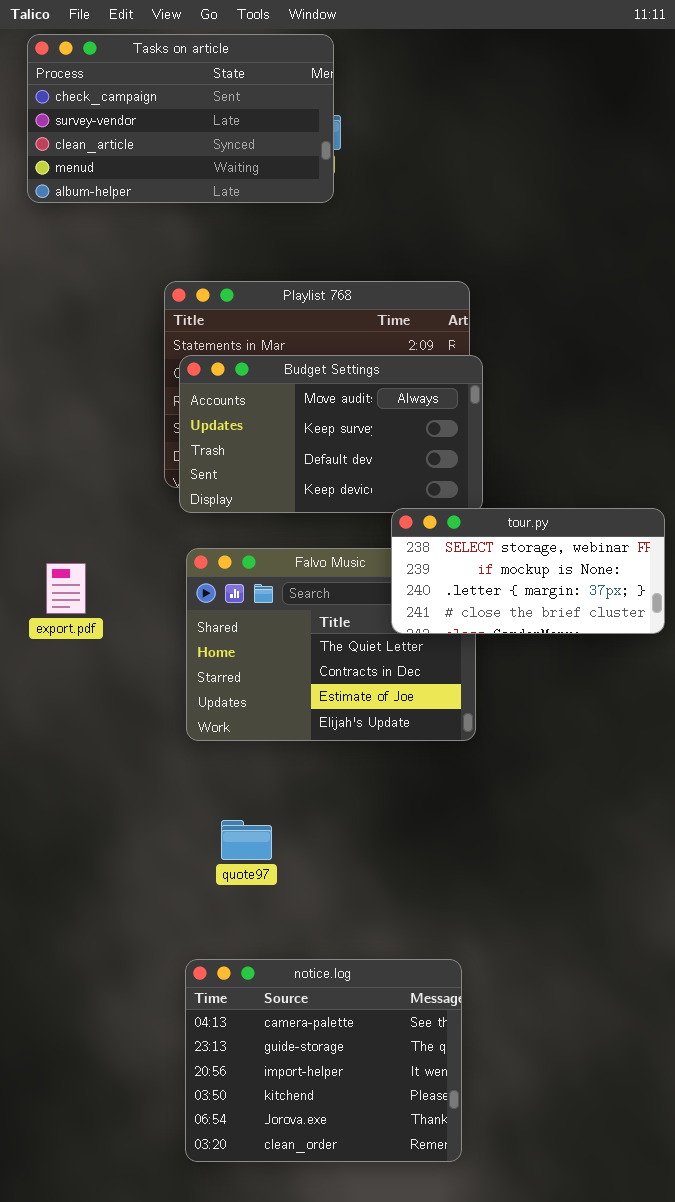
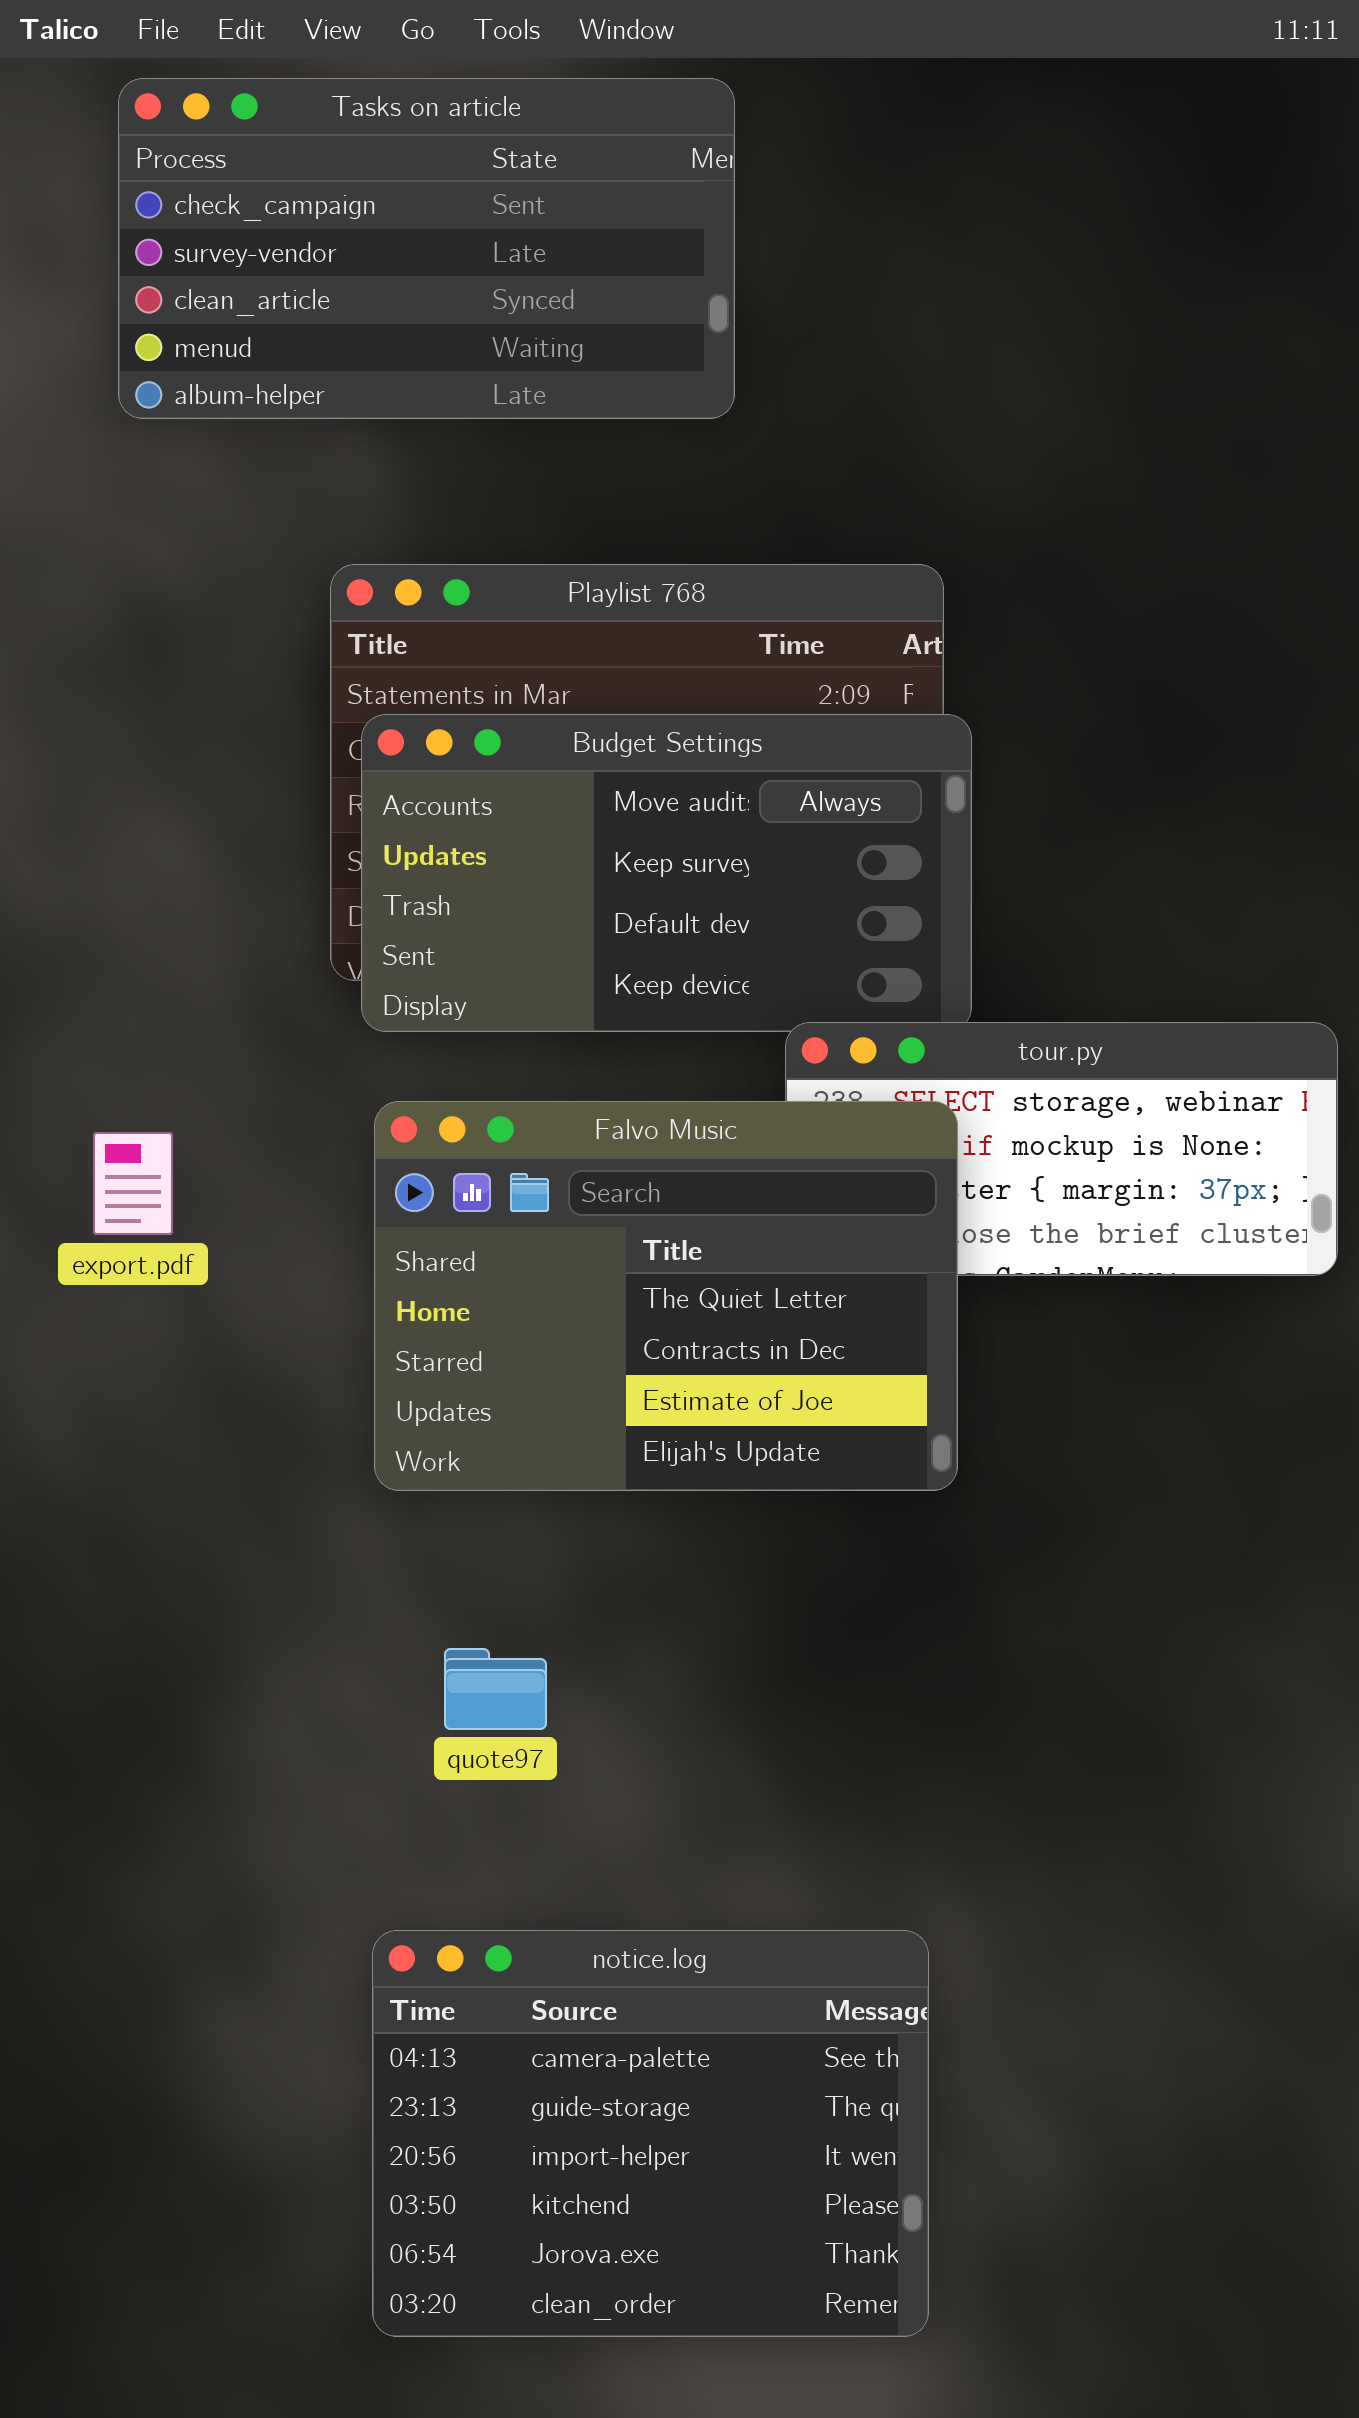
Tasks on article: [27,34,334,203] -> [118,78,735,419], moved
Falvo Music: [186,548,476,741] -> [374,1101,958,1491], raised

